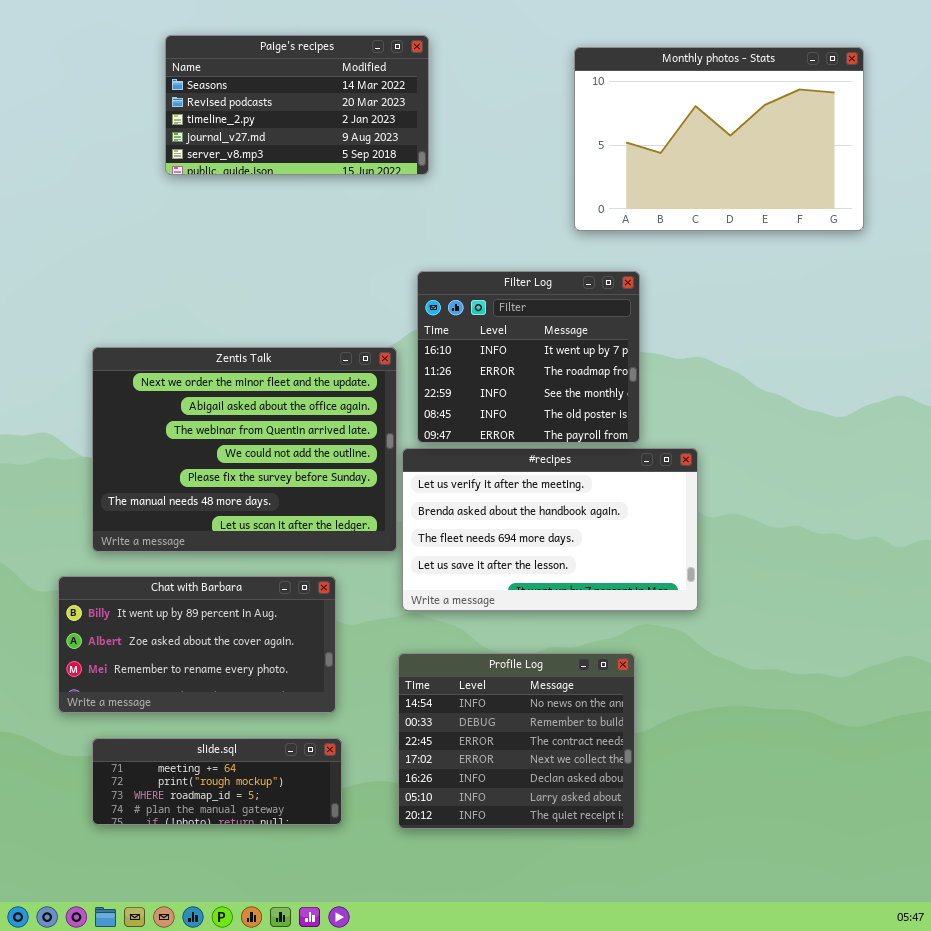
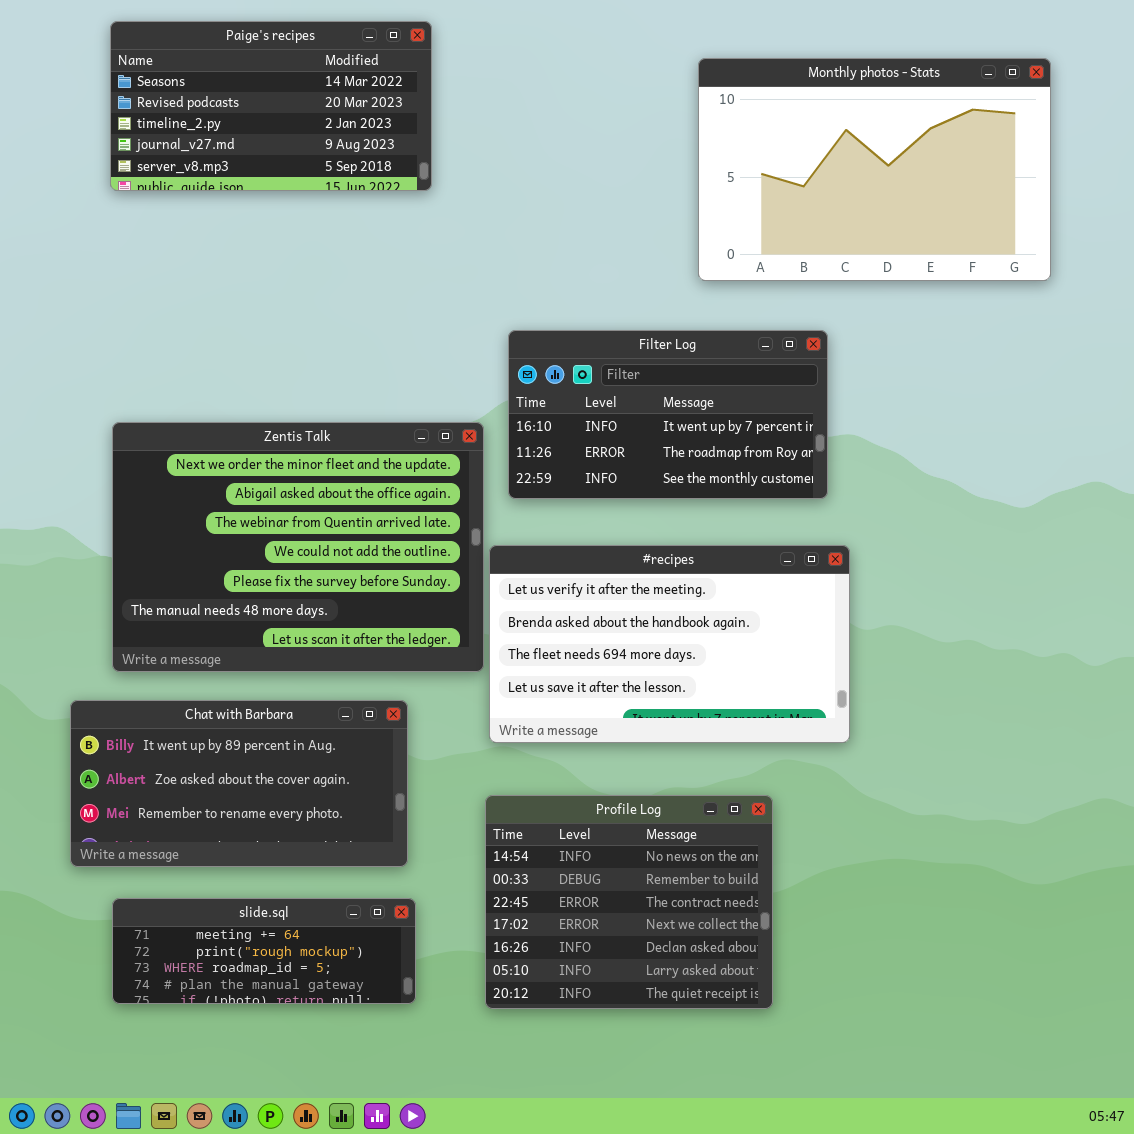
Paige's recipes: [165,35,429,175] -> [110,21,432,191], moved
Filter Log: [417,271,640,443] -> [508,330,828,499], resized

